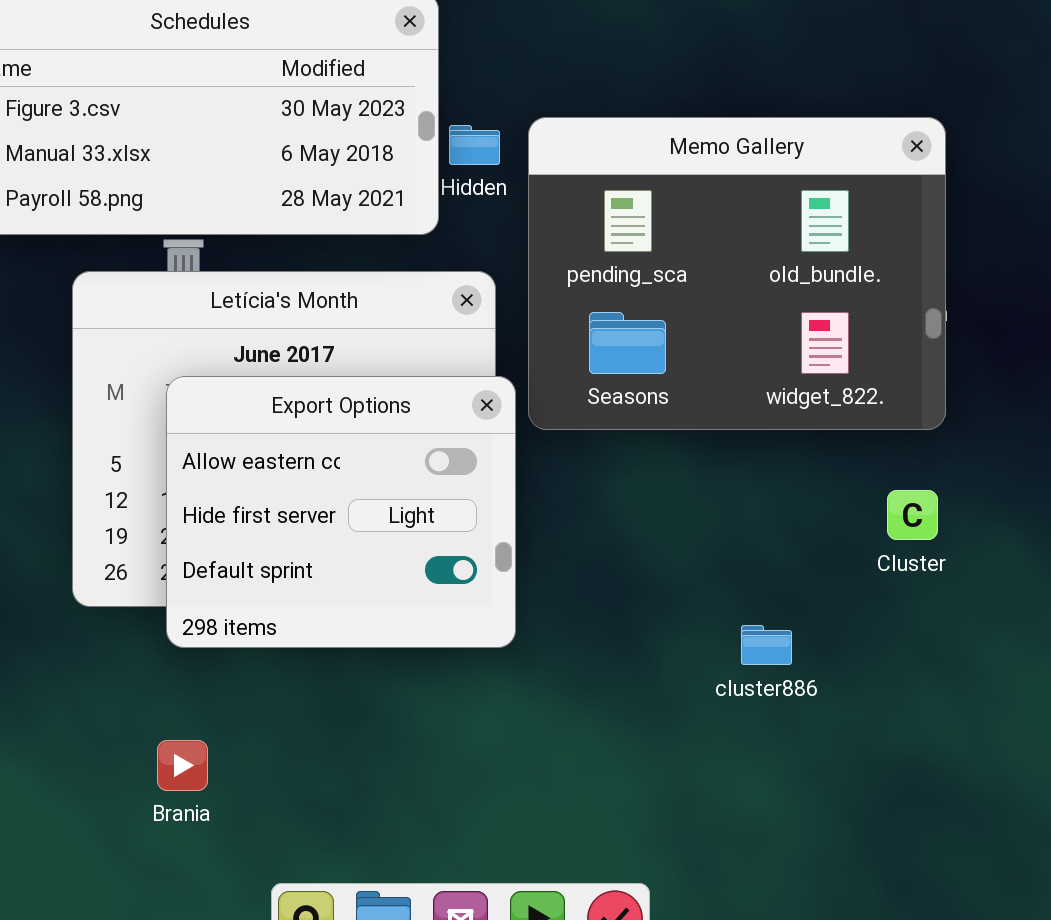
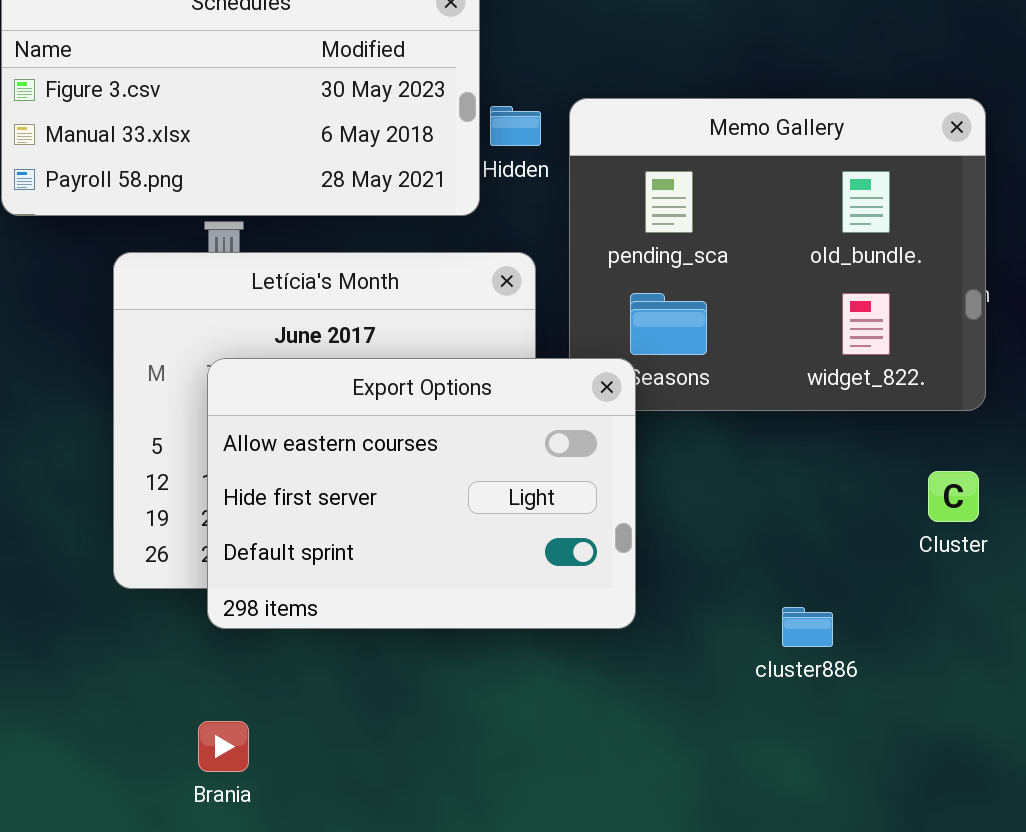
Export Options: [166,376,516,648] -> [207,358,636,629], resized

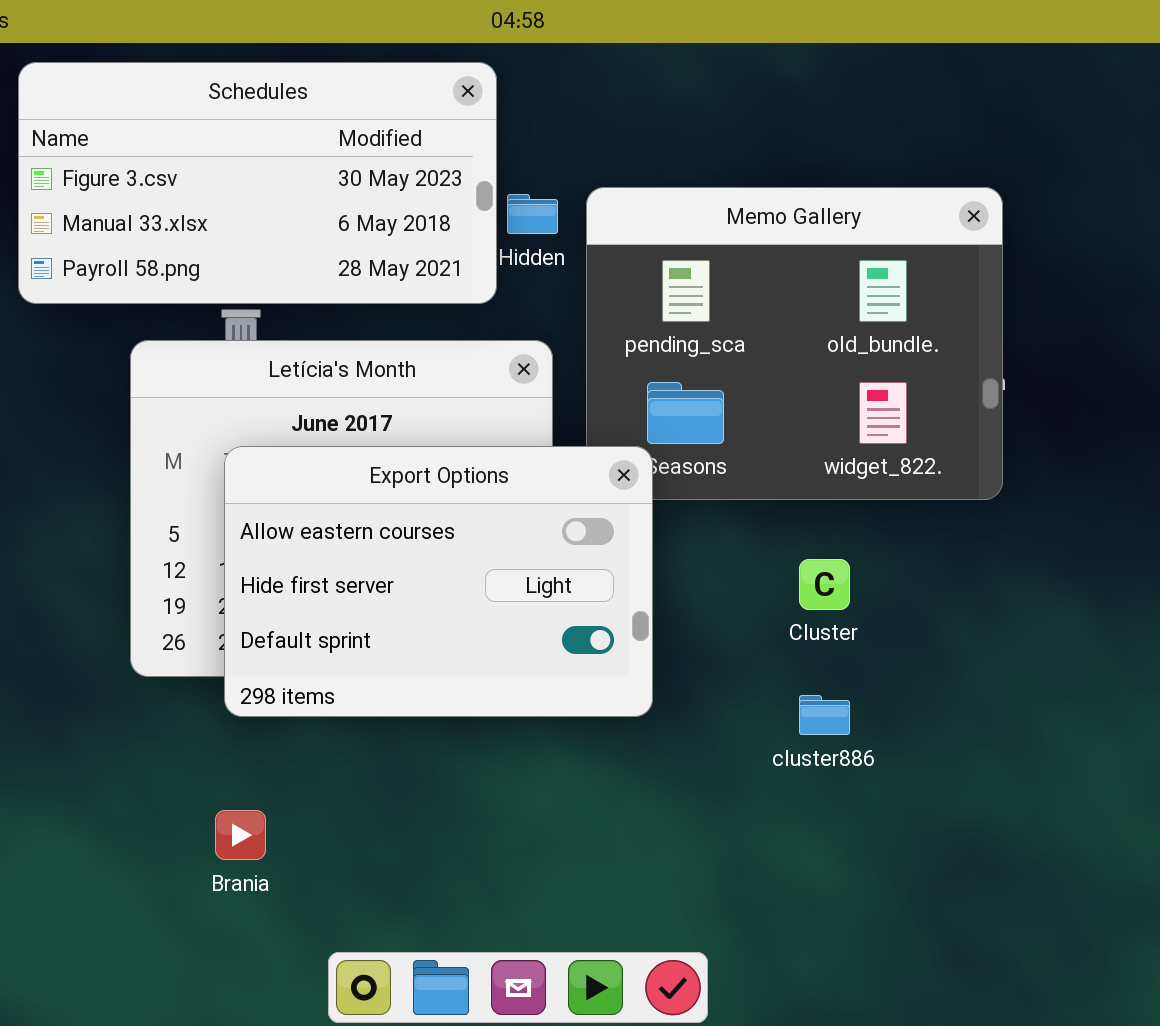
Cluster: [928,471,979,522] -> [799,559,850,610], moved

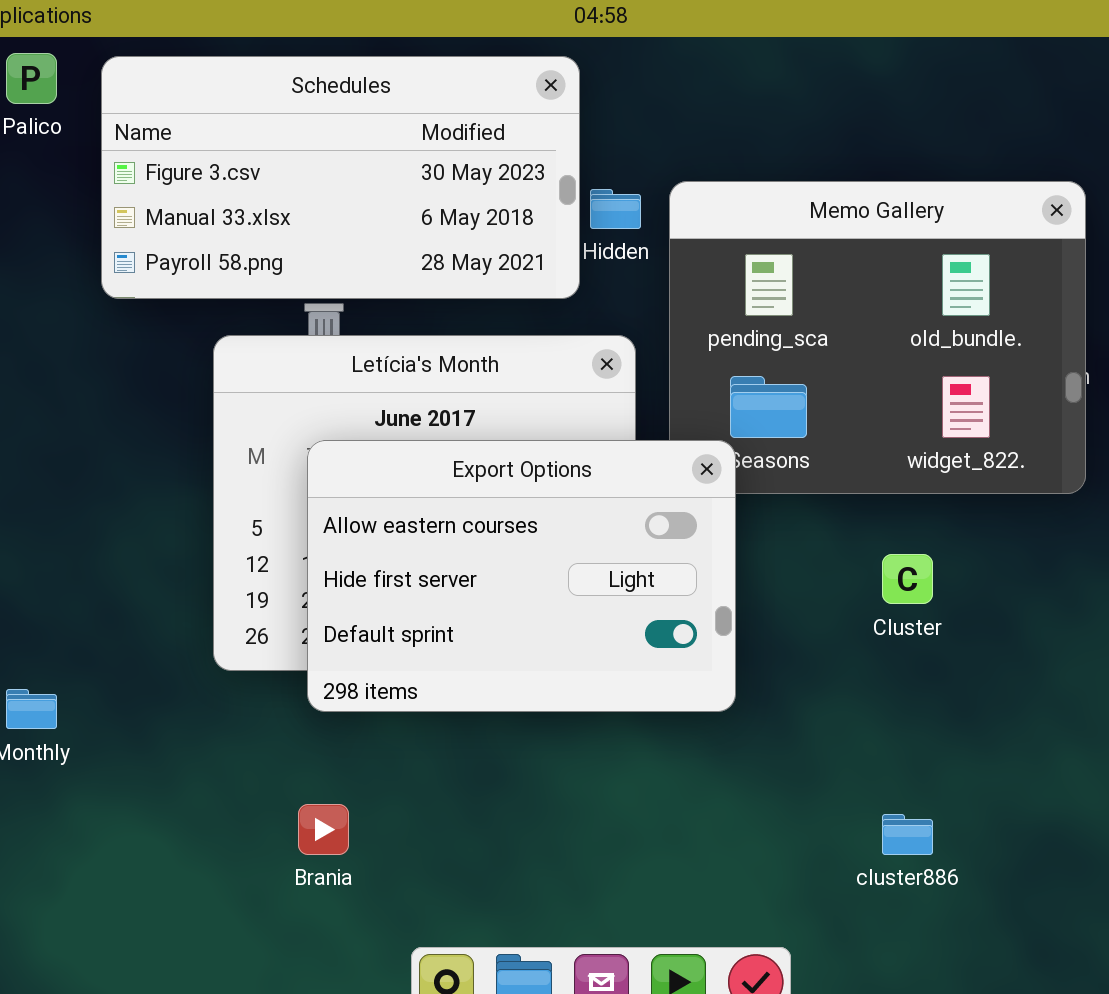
cluster886: [799,695,850,735] -> [882,814,933,855], moved

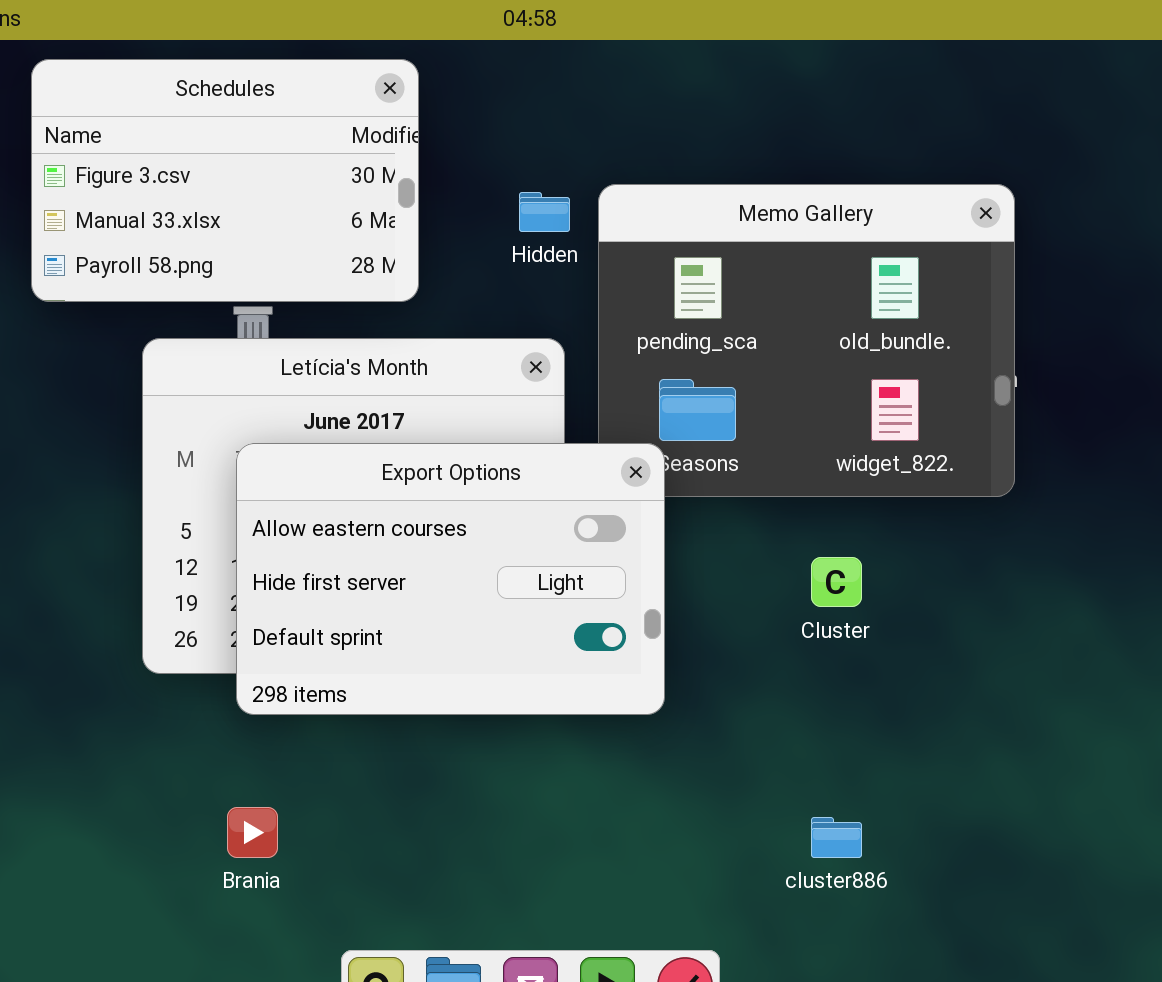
Schedules: [101,56,580,299] -> [31,59,419,302], resized

